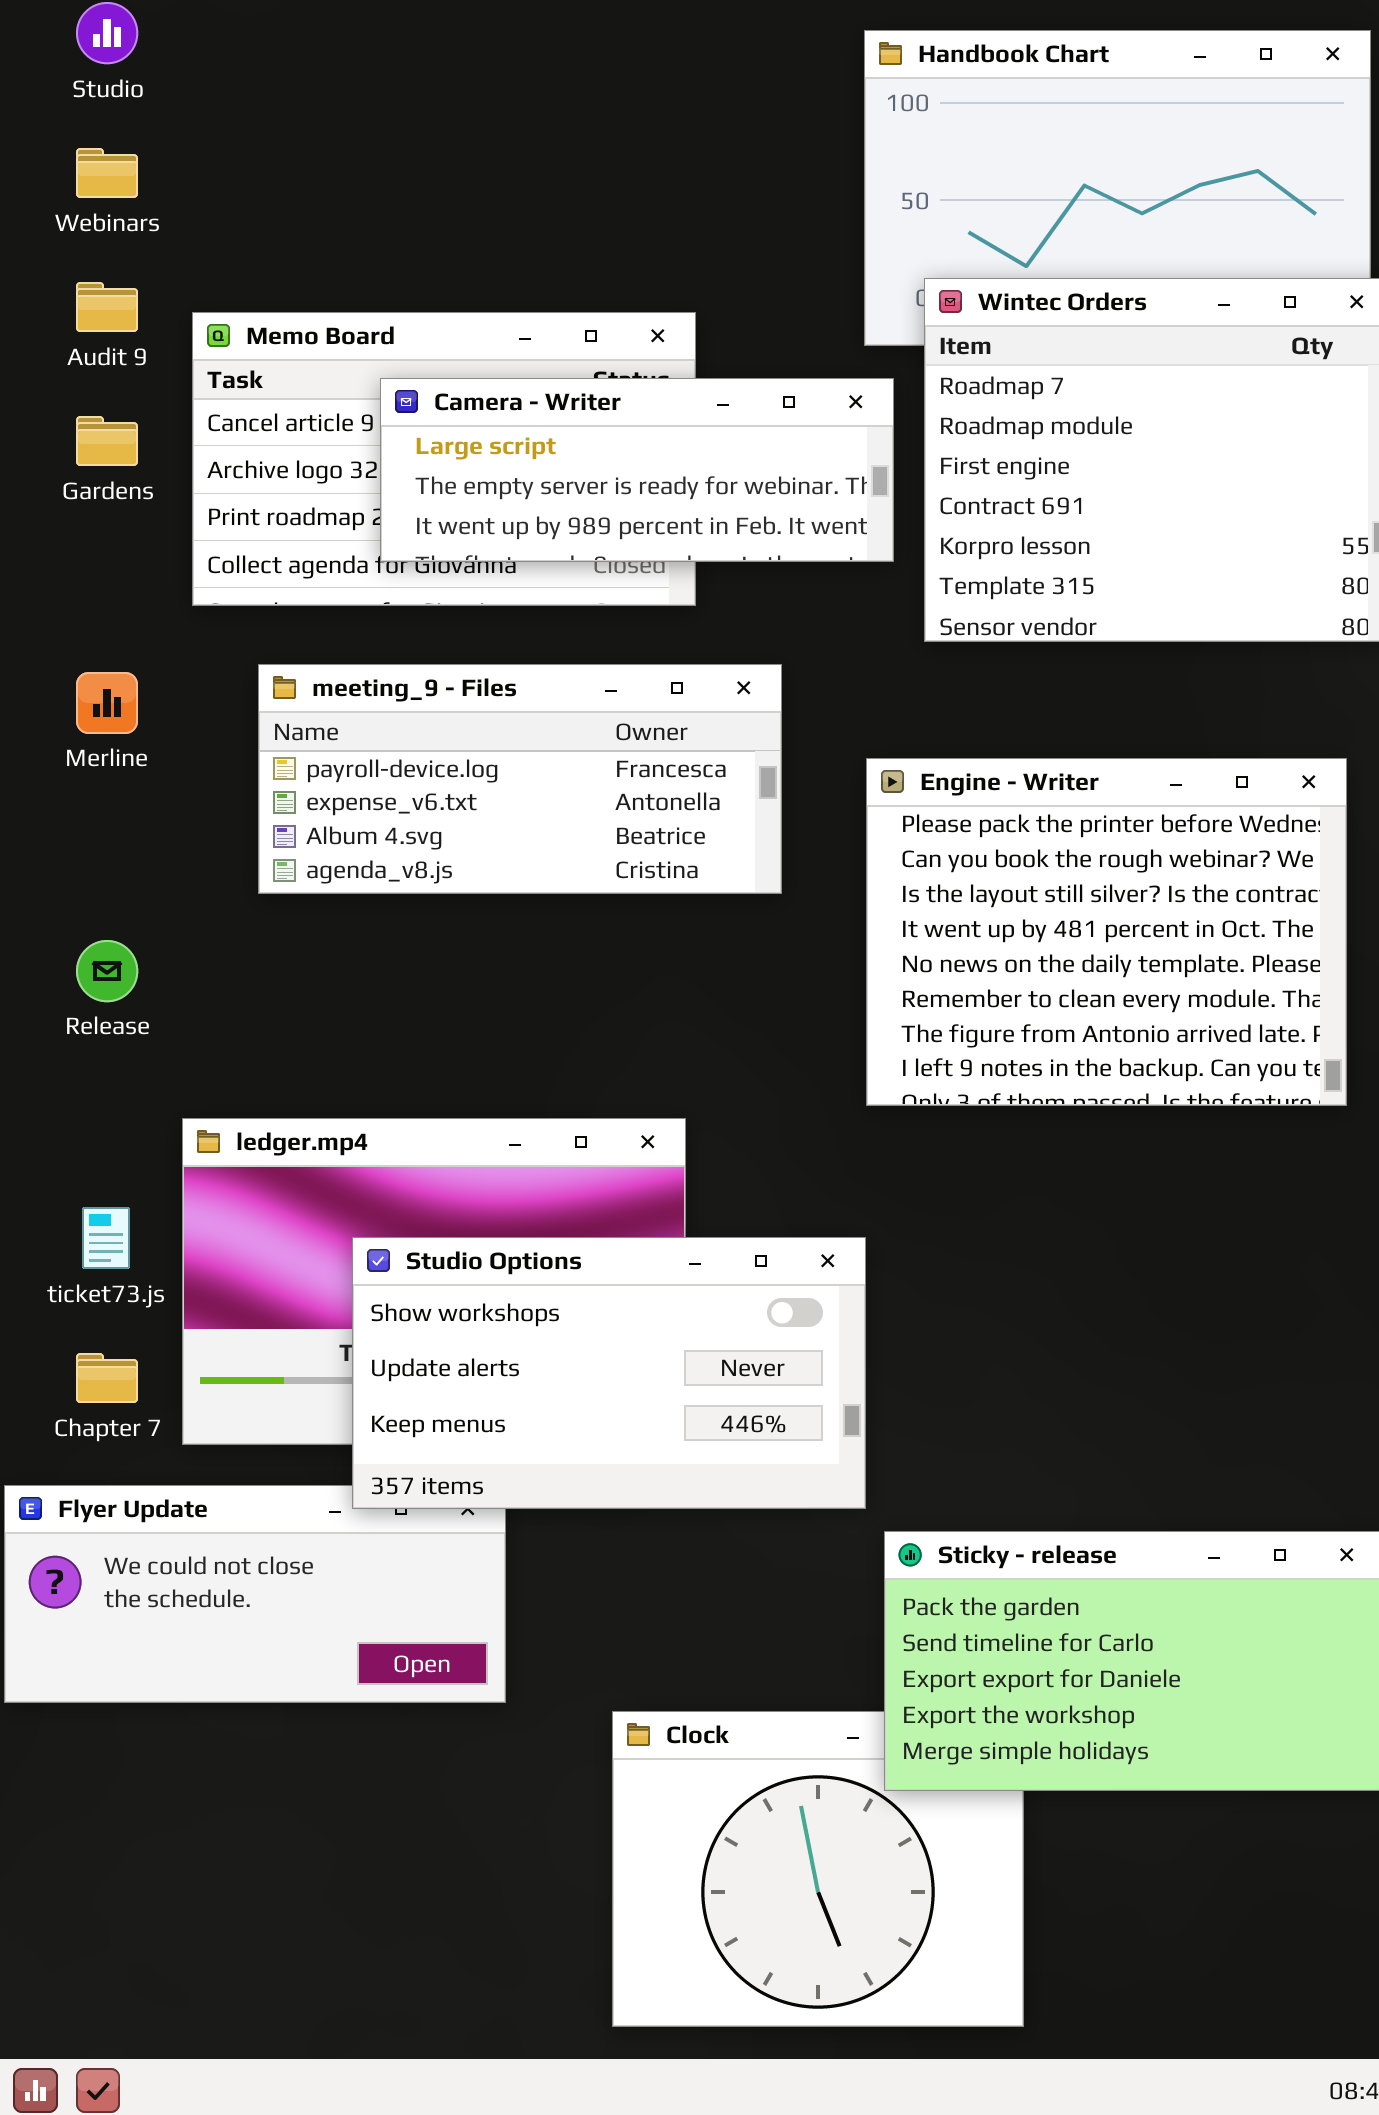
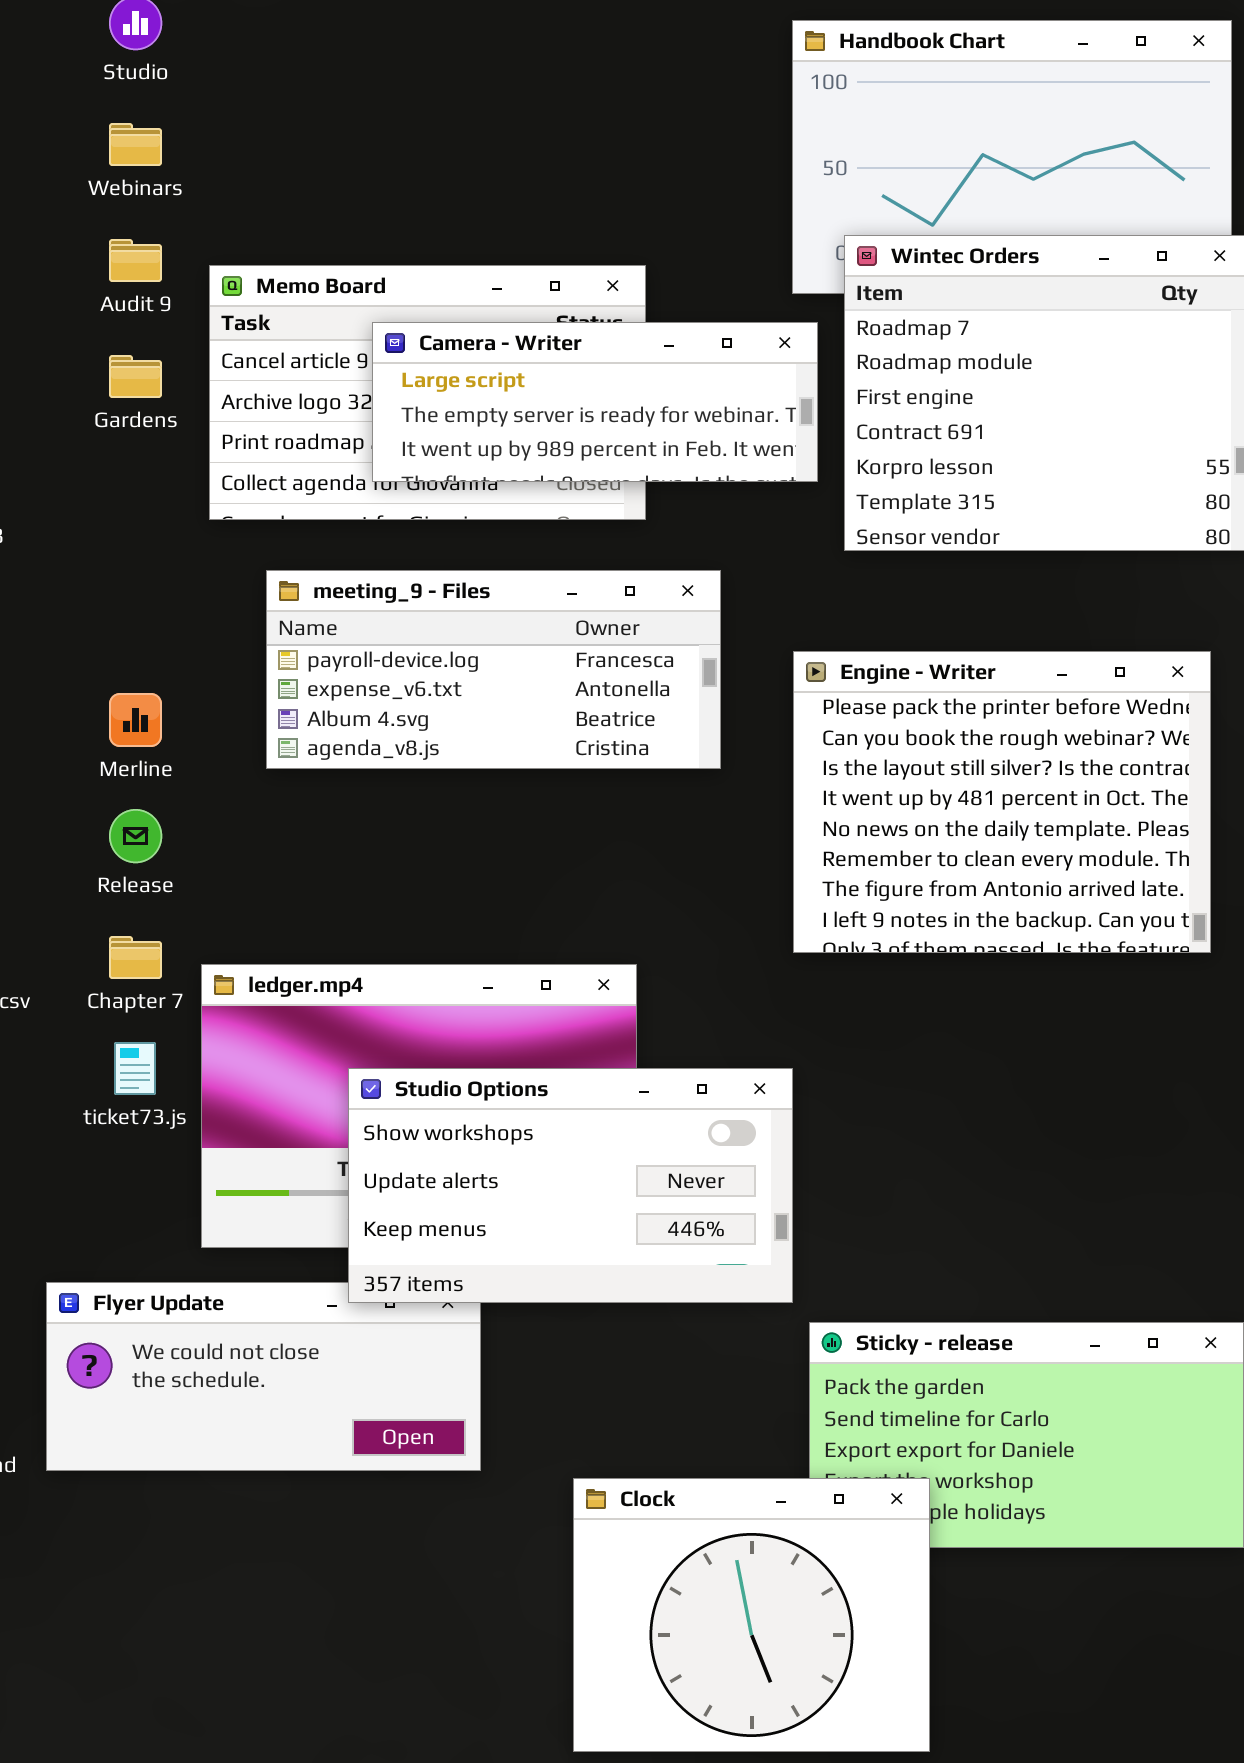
Merline: [76,672,138,734] -> [109,693,162,747], moved
Chapter 7: [76,1353,138,1403] -> [109,936,162,979], moved
Clock: [612,1711,1024,2027] -> [573,1478,930,1752], raised

